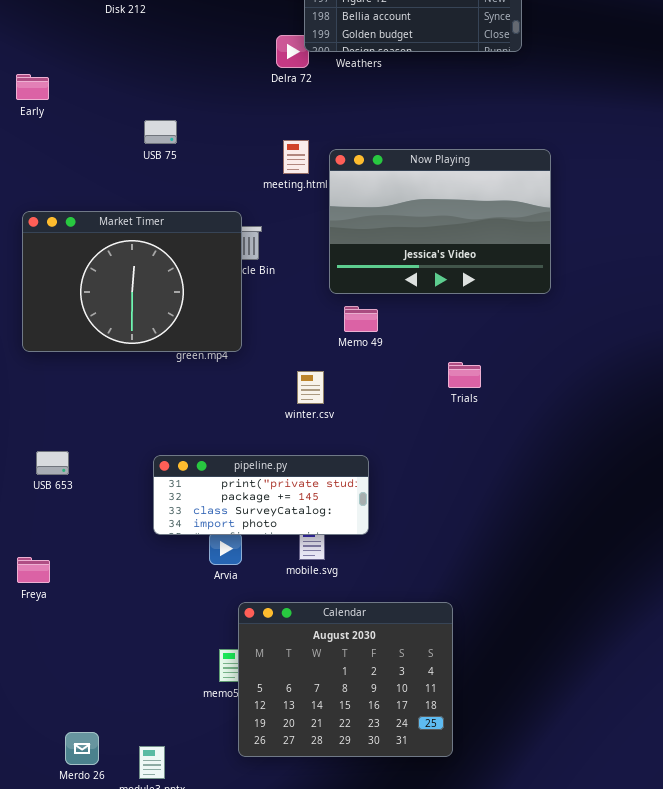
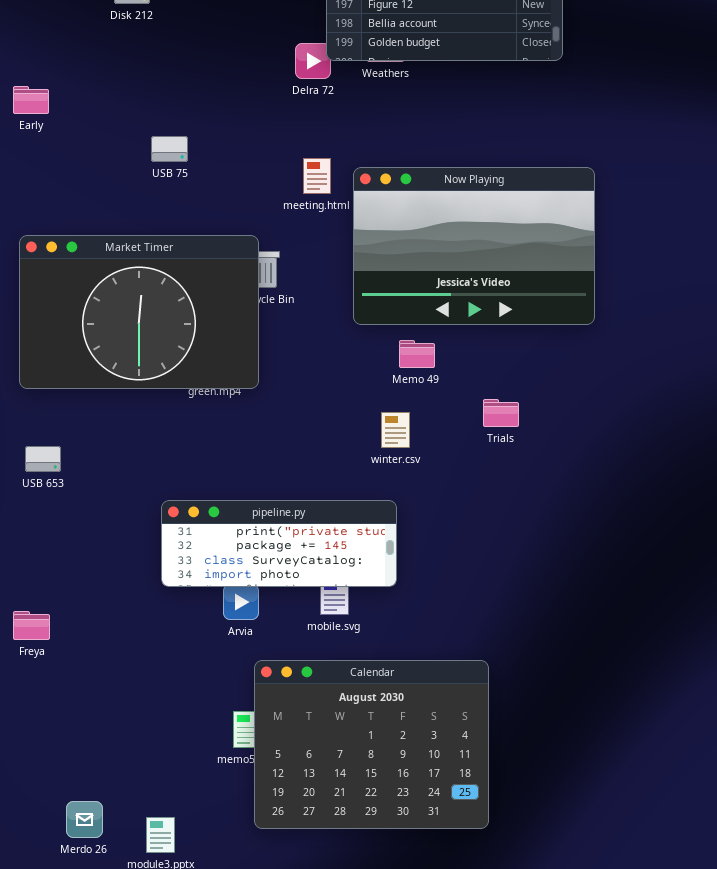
Memo 49: [344,306,378,332] -> [399,340,435,368], moved
winter.csv: [297,371,324,404] -> [381,412,410,448], moved
USB 653: [36,451,69,475] -> [25,446,61,472], moved

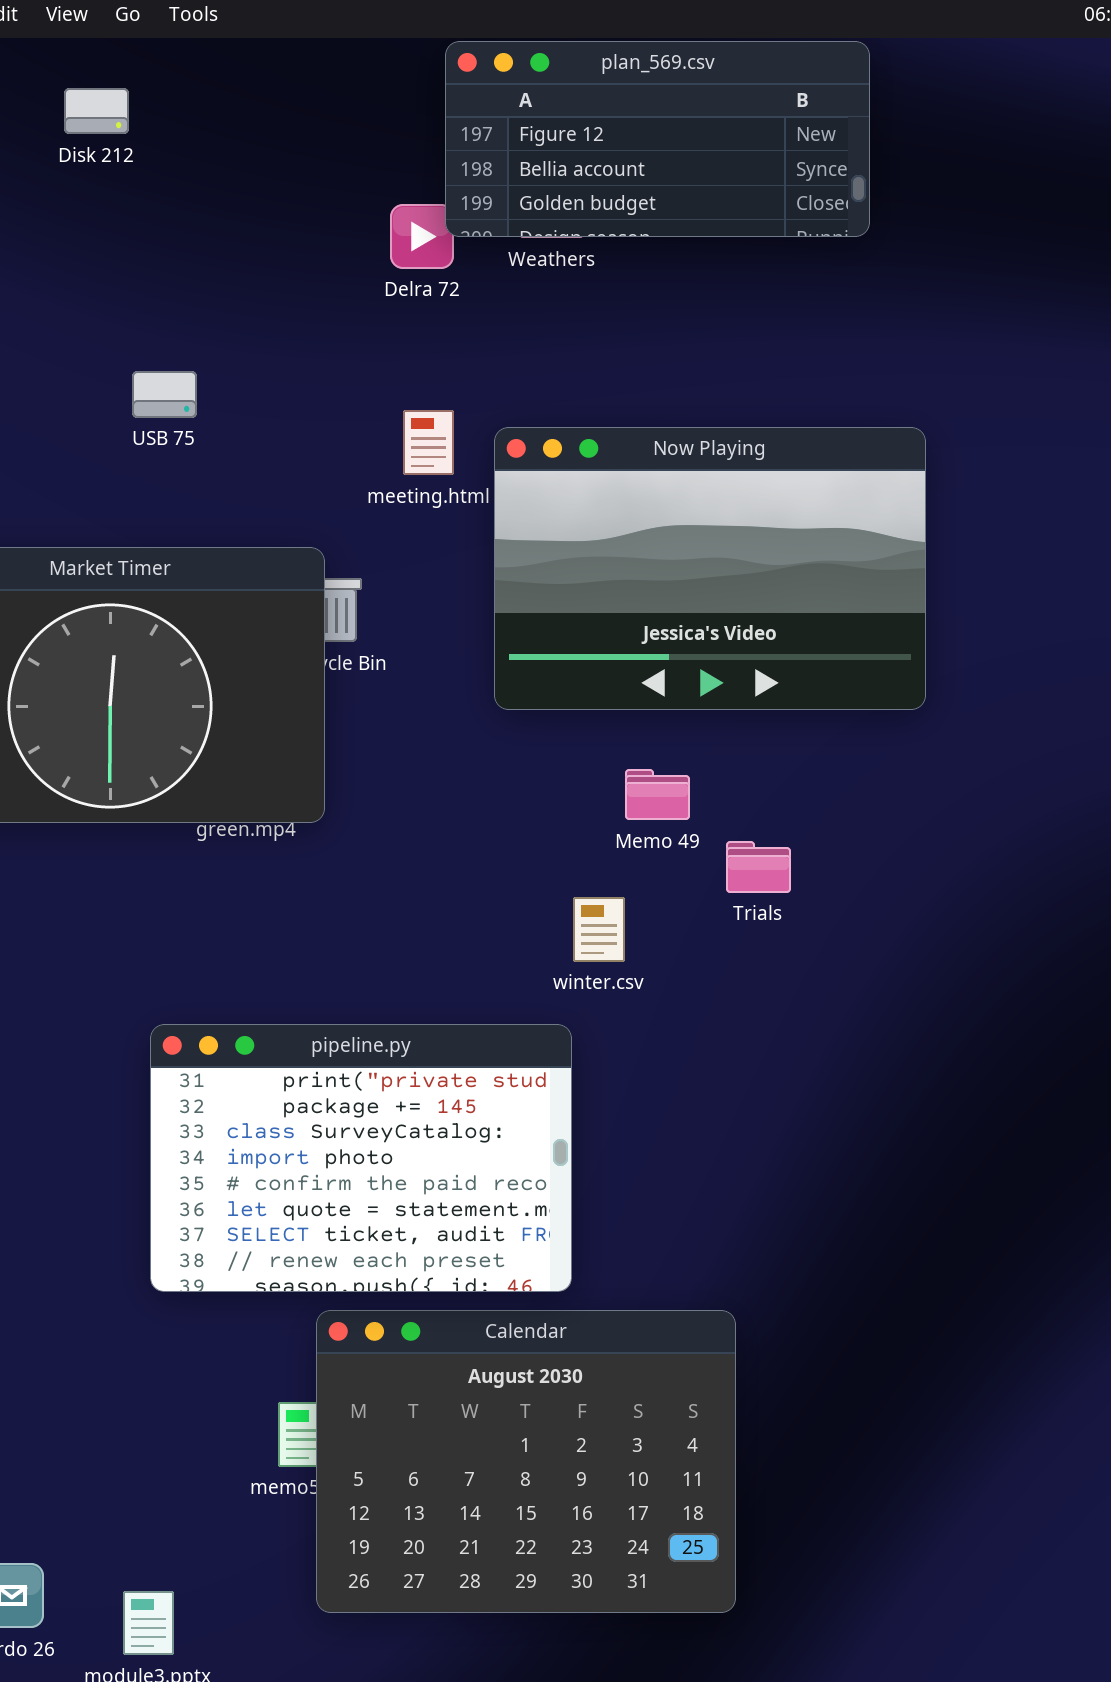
Memo 49: [399,340,435,368] -> [625,769,690,820], moved
winter.csv: [381,412,410,448] -> [573,897,625,962], moved
pipeline.py: [161,500,397,587] -> [150,1024,572,1292], resized

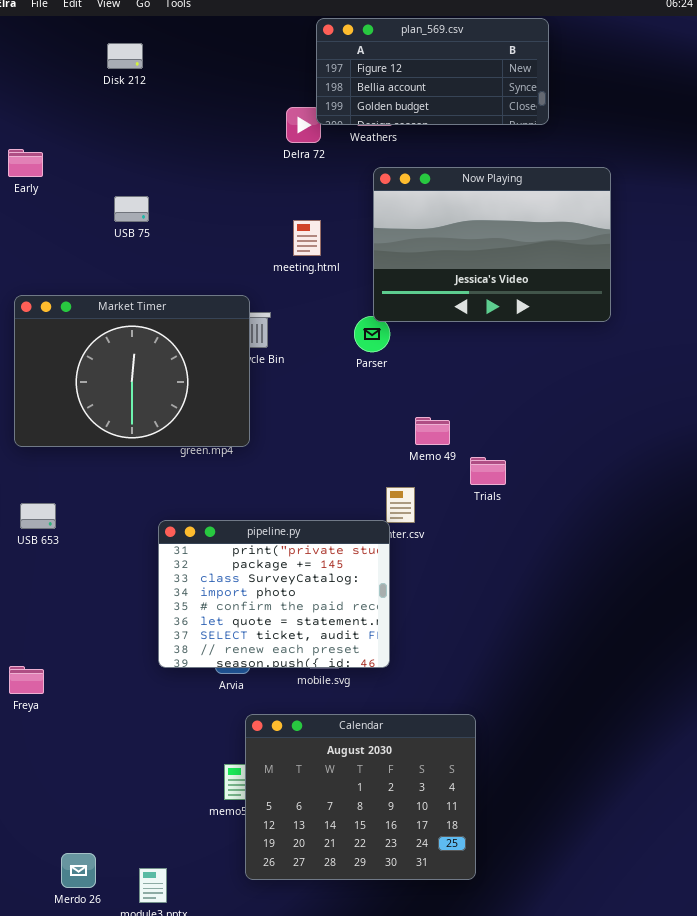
USB 75: [132,371,197,418] -> [114,196,149,222], moved
Now Playing: [494,427,926,710] -> [373,167,611,322], moved
pipeline.py: [150,1024,572,1292] -> [158,520,390,668], moved

